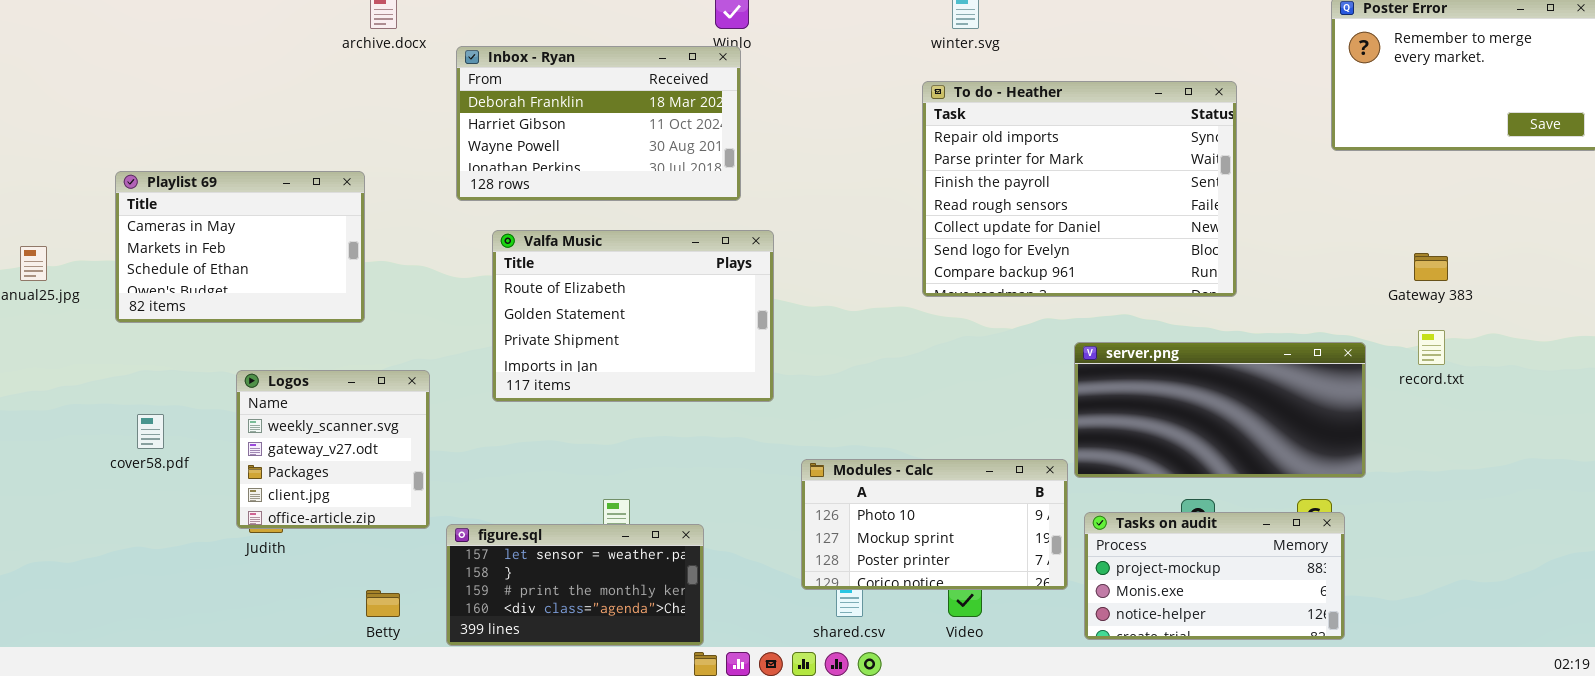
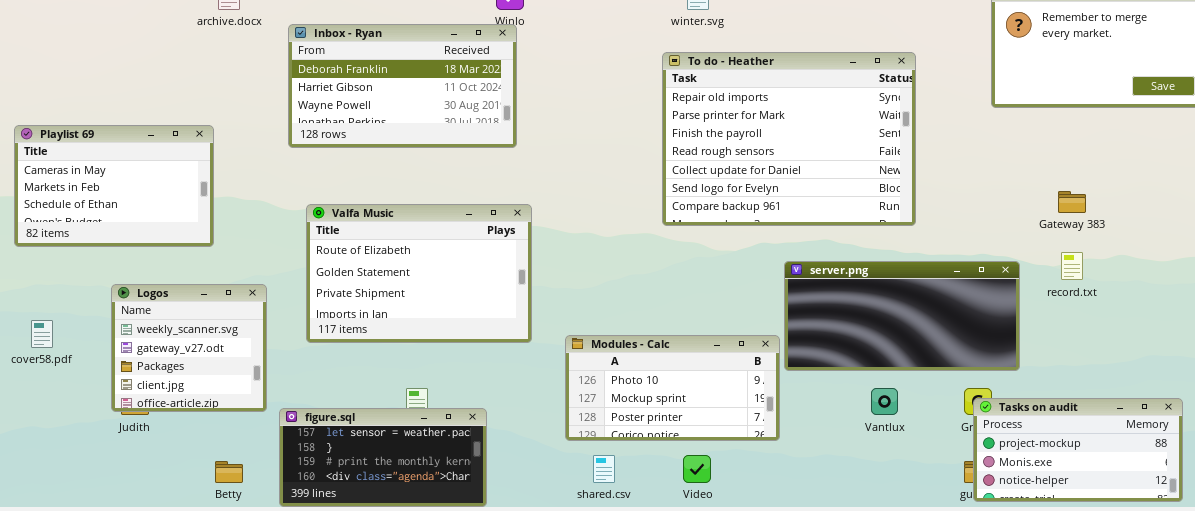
Valfa Music: [492,230,774,402] -> [306,204,532,343], moved
Modules - Calc: [801,459,1068,590] -> [565,335,780,441], moved
Tasks on audit: [1084,512,1345,640] -> [973,398,1183,502], moved

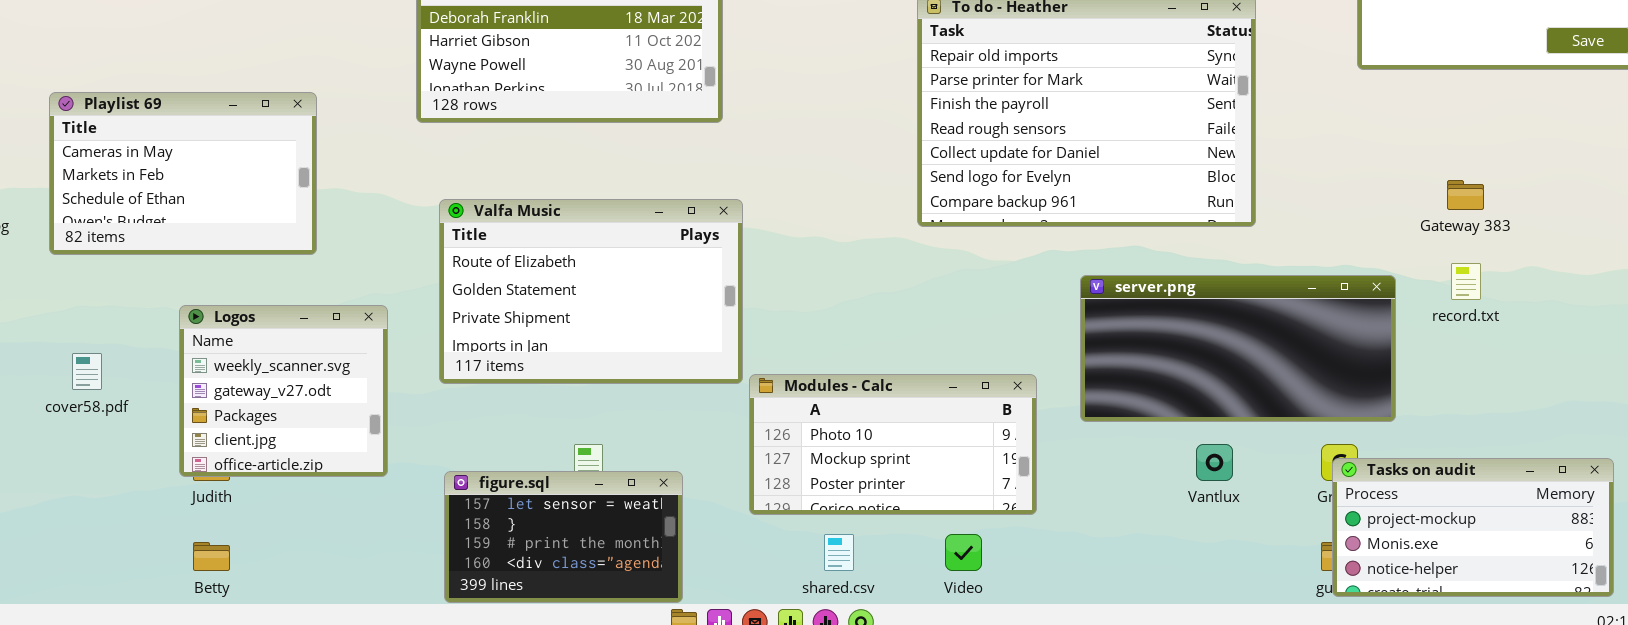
Modules - Calc: [565,335,780,441] -> [749,374,1037,515], moved
figure.sql: [279,408,487,507] -> [444,471,683,603], resized
Betty: [215,461,243,483] -> [193,542,230,571], moved

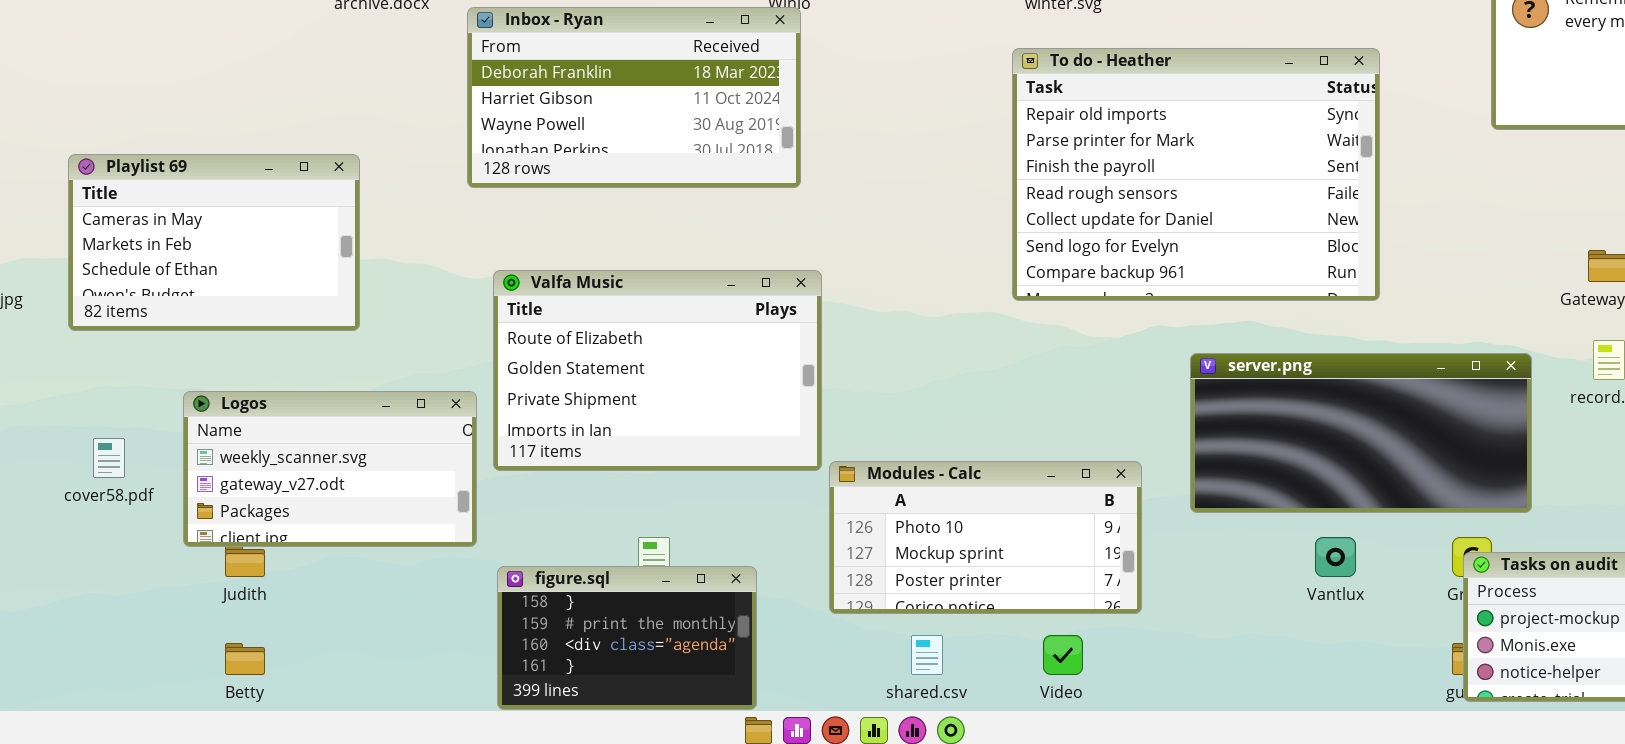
Logos: [179,305,388,477] -> [183,391,477,547], moved, resized
figure.sql: [444,471,683,603] -> [497,566,757,710], scrolled down 1 row

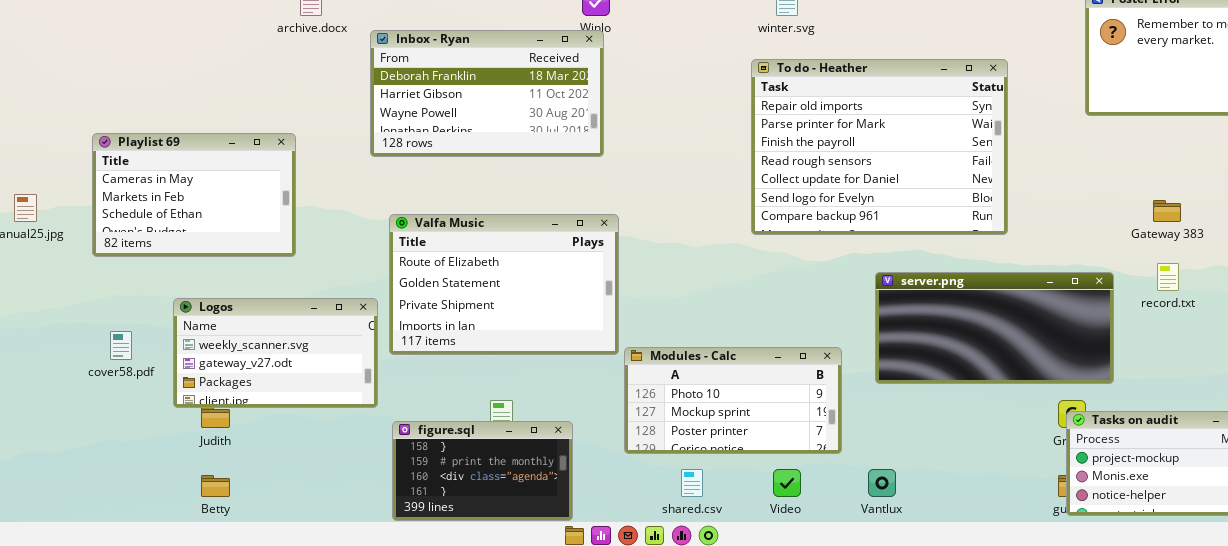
Vantlux: [1315,537,1356,577] -> [868,469,896,497], moved

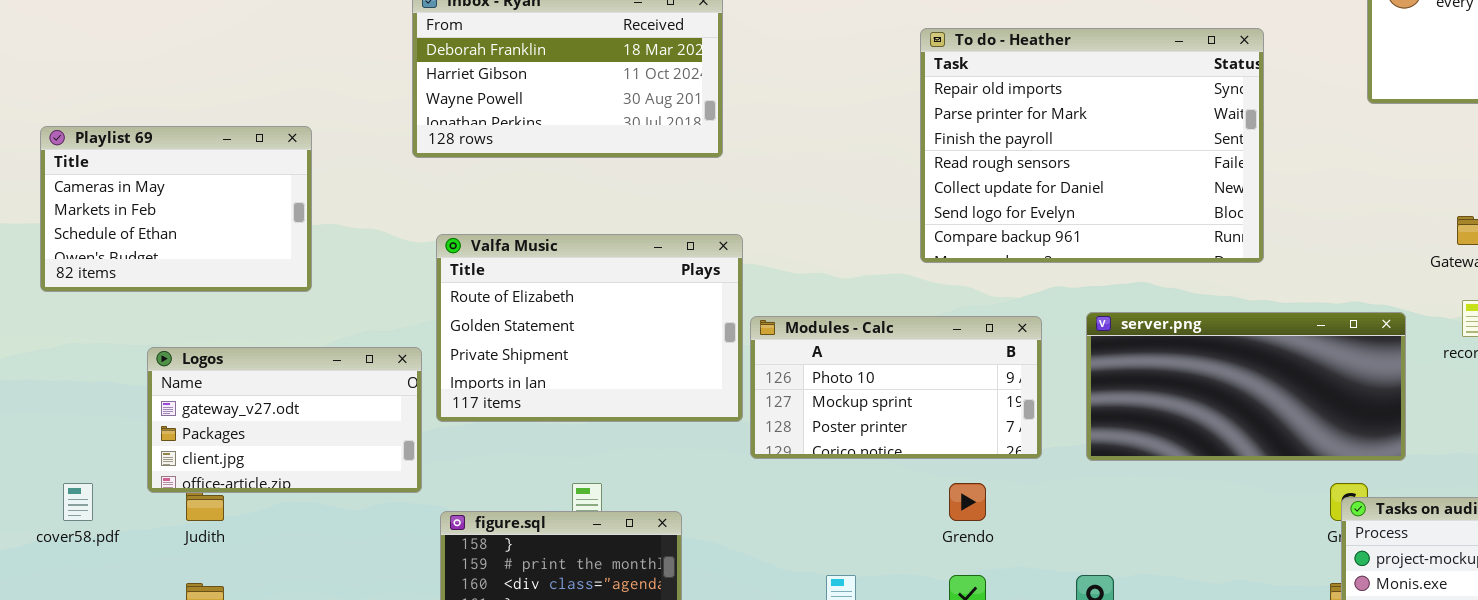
Logos: [173,298,378,408] -> [147,347,422,493], scrolled down 1 row
cover58.pdf: [110,331,132,360] -> [63,483,93,521], moved
Modules - Calc: [624,347,842,454] -> [750,316,1042,459], moved

